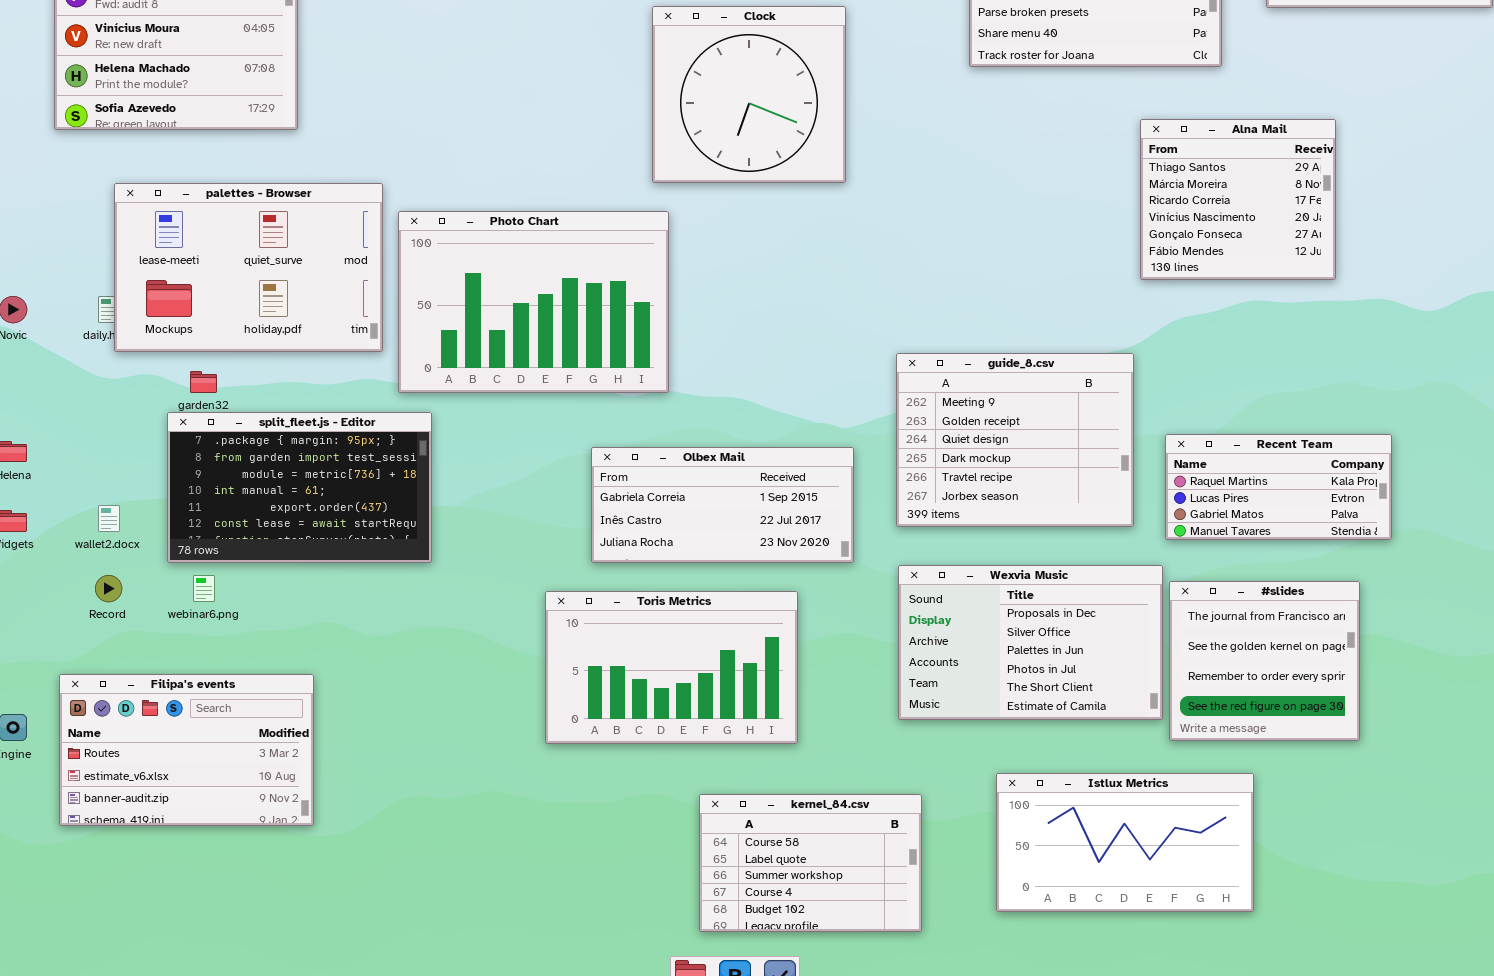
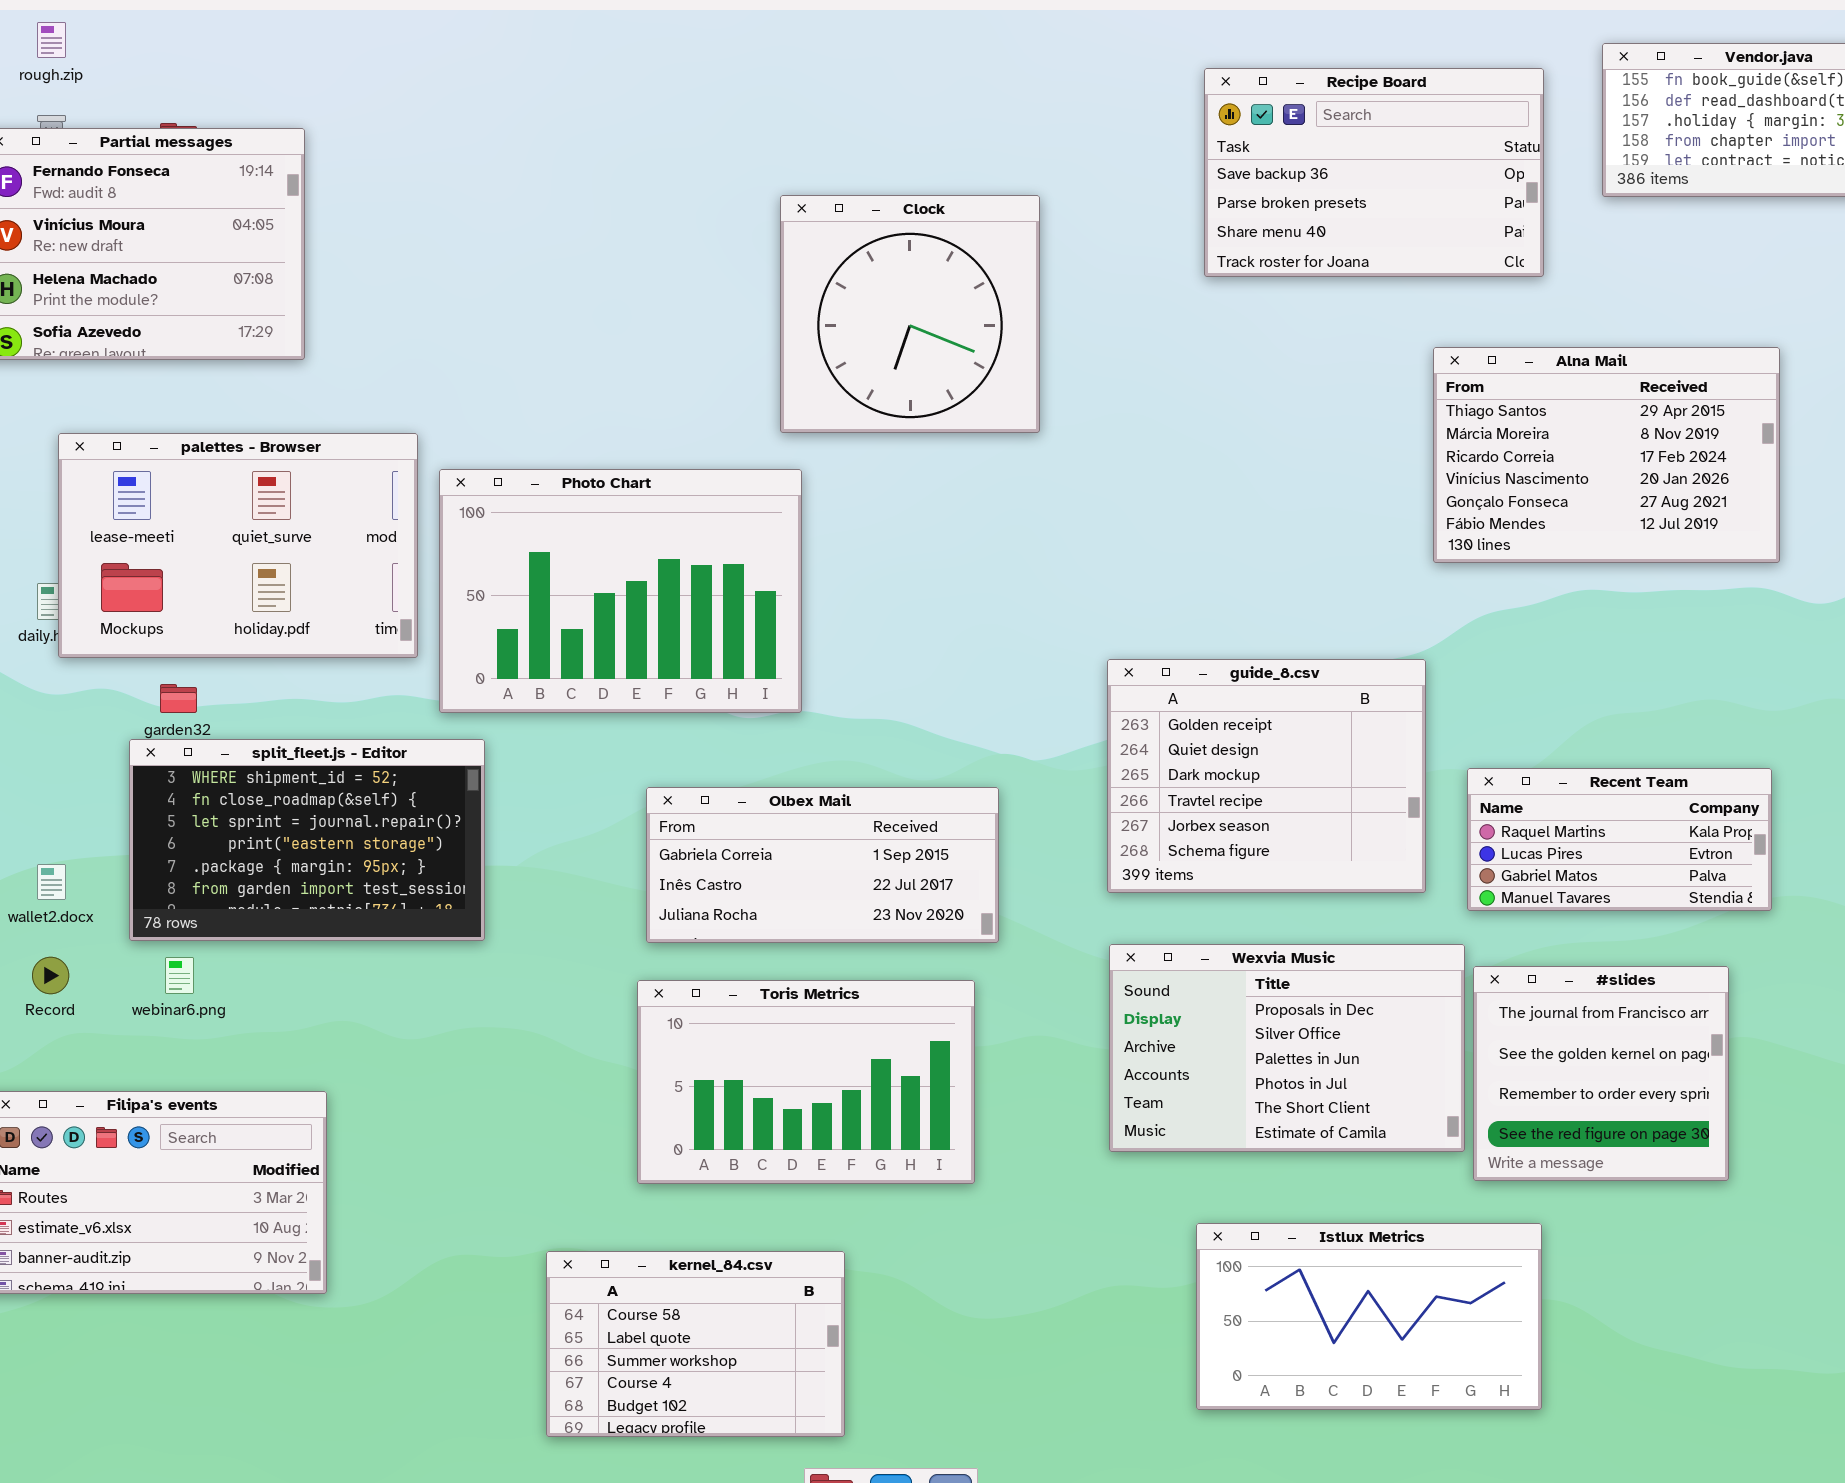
Alna Mail: [1140,119,1336,280] -> [1433,347,1780,563], resized
guide_8.csv: [896,353,1134,527] -> [1107,659,1426,893], scrolled down 1 row
split_fleet.js - Editor: [167,412,432,563] -> [129,739,485,941], scrolled up 4 rows
Olbex Mail: [591,447,854,563] -> [646,787,999,943], moved
Istlux Metrics: [996,773,1254,912] -> [1196,1223,1542,1410], moved
kernel_84.csv: [699,794,922,932] -> [546,1251,845,1437], moved

